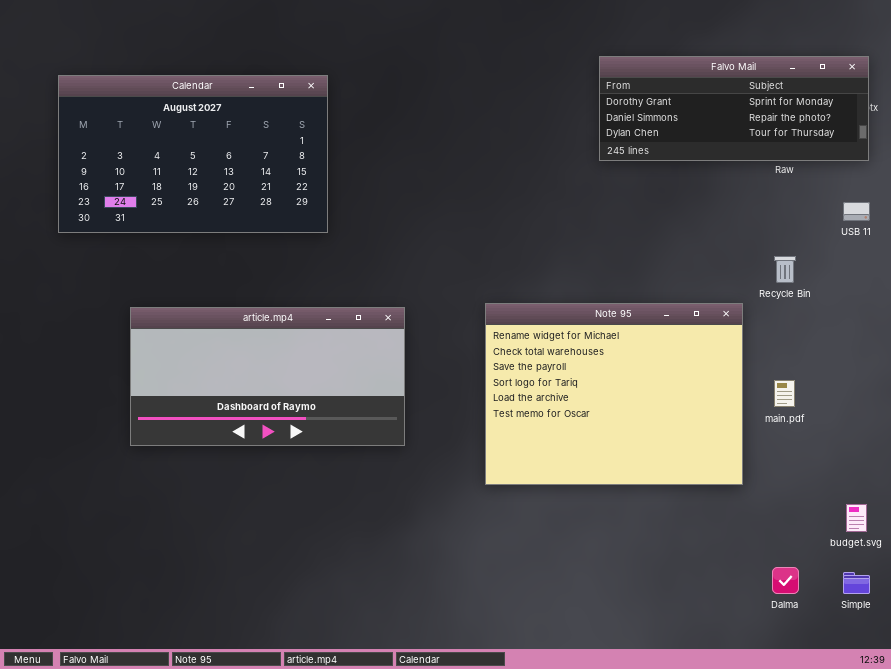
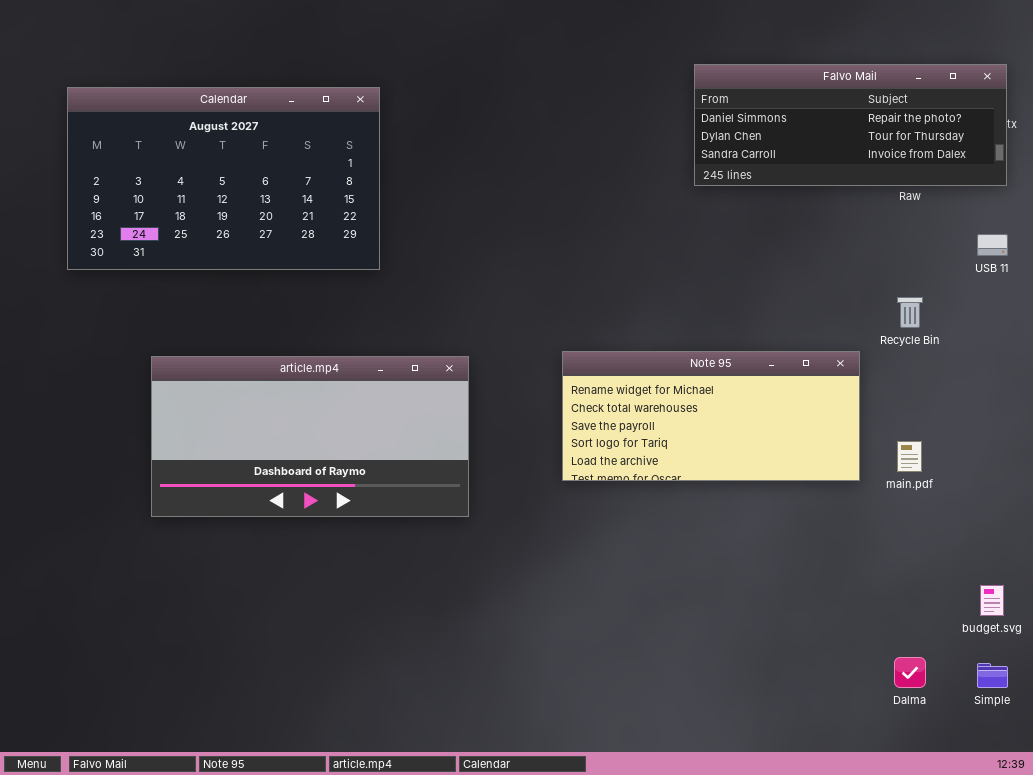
Falvo Mail: [599,56,869,161] -> [694,64,1007,186], scrolled down 1 row
Note 95: [485,303,743,485] -> [562,351,860,481], resized

